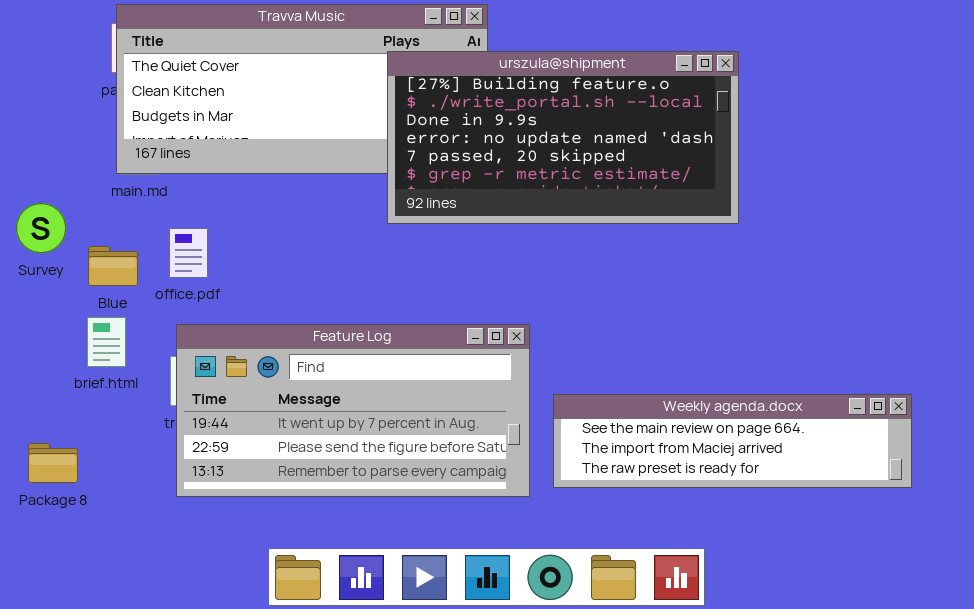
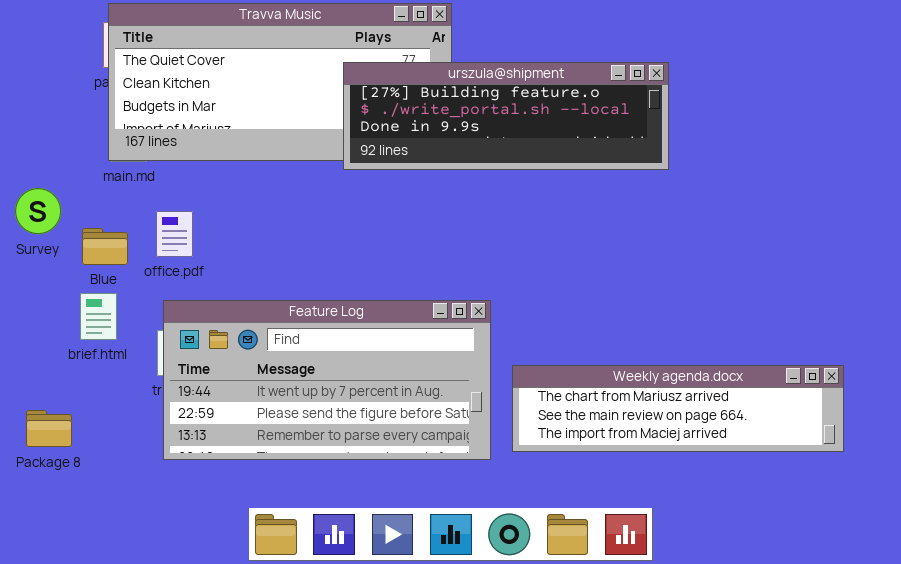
urszula@shipment: [387,51,739,224] -> [343,62,669,170], moved, resized
Weekly agenda.docx: [553,394,912,488] -> [512,365,844,452], scrolled up 1 row

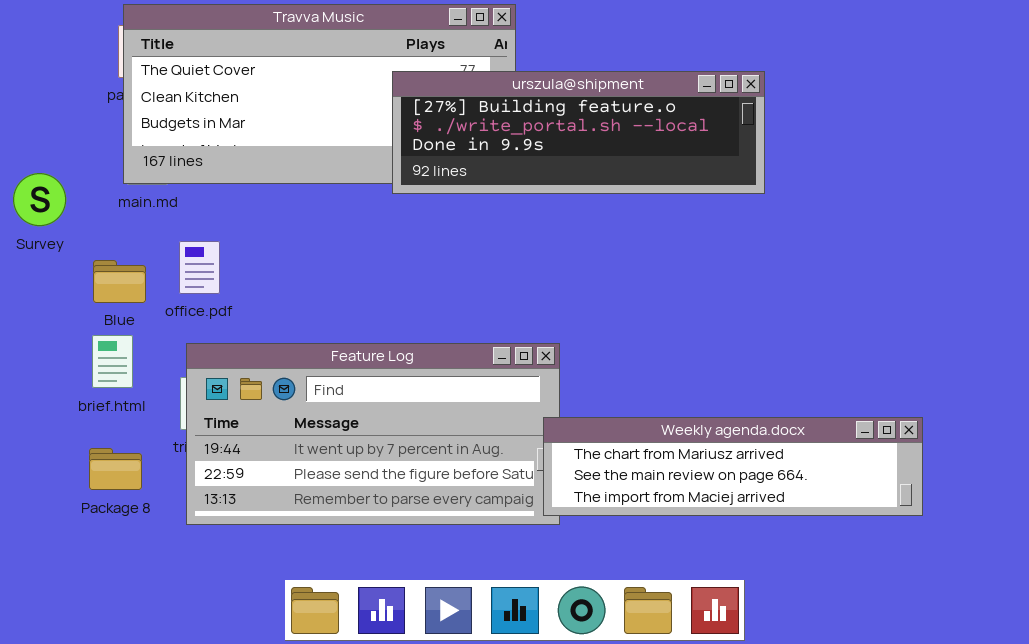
Survey: [15,188,61,234] -> [13,173,66,226], moved
Weekly agenda.docx: [512,365,844,452] -> [543,417,923,516], moved
Package 8: [26,410,72,447] -> [89,448,142,490], moved

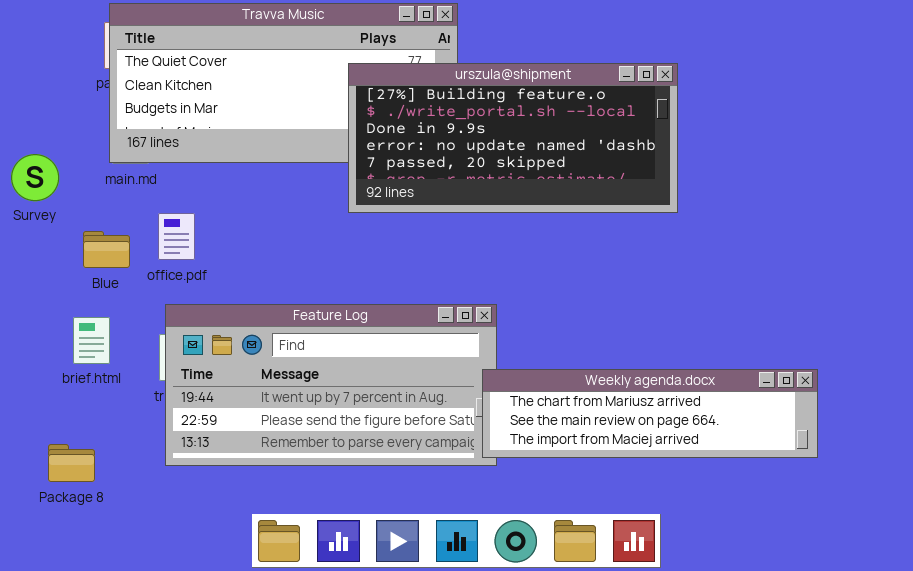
urszula@shipment: [392,71,765,194] -> [348,63,678,213], resized
brief.html: [92,335,133,388] -> [73,317,110,364], moved
Package 8: [89,448,142,490] -> [48,444,95,482], moved

